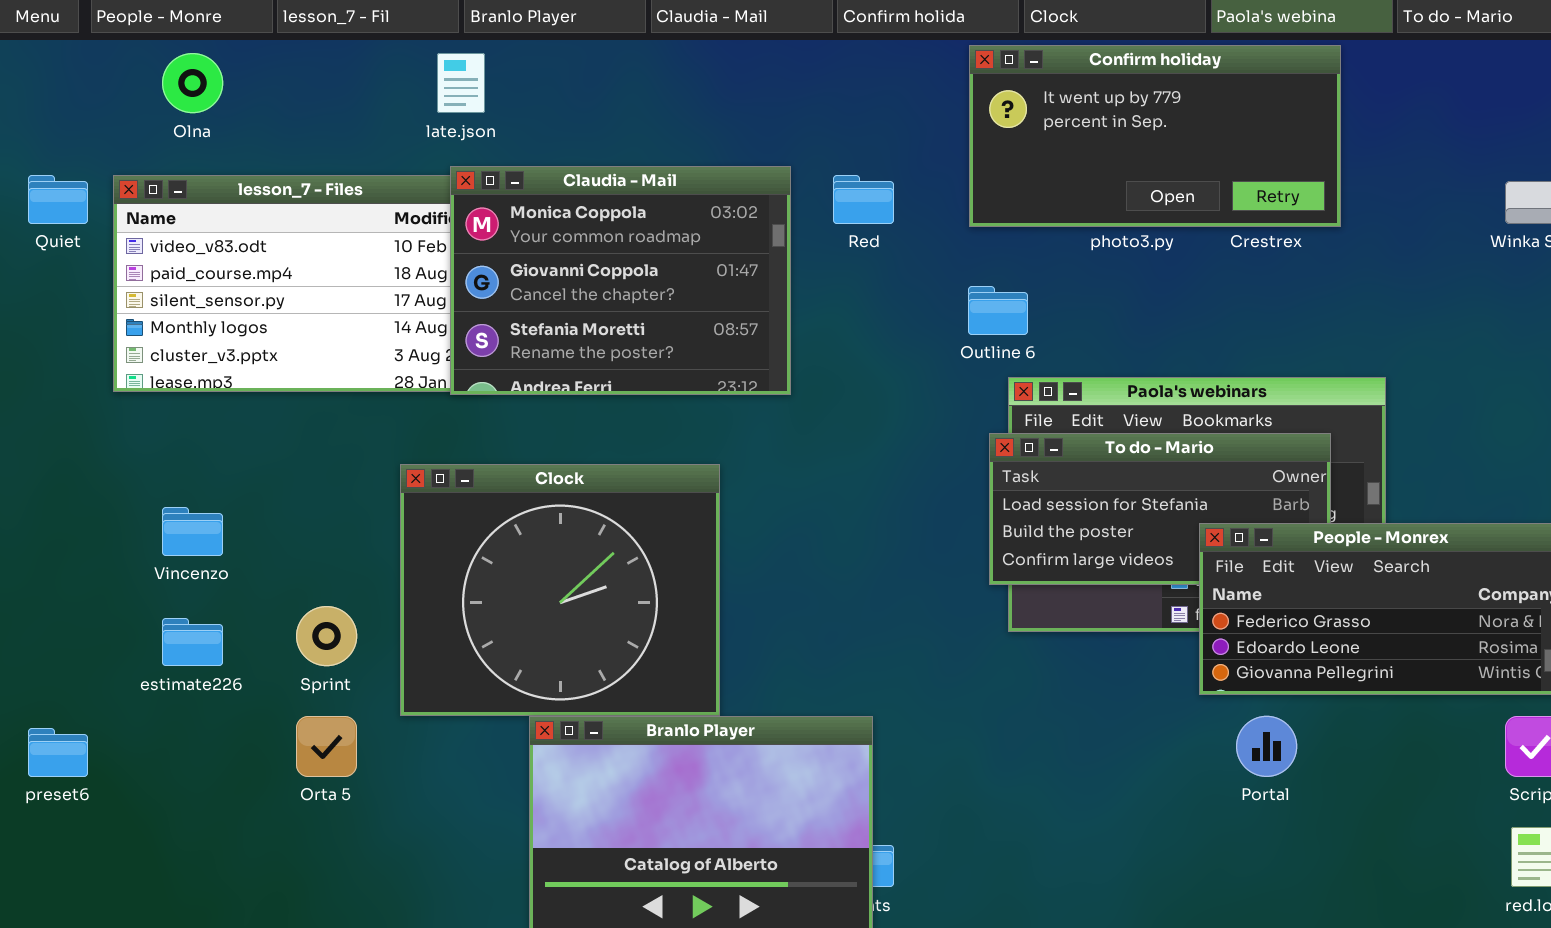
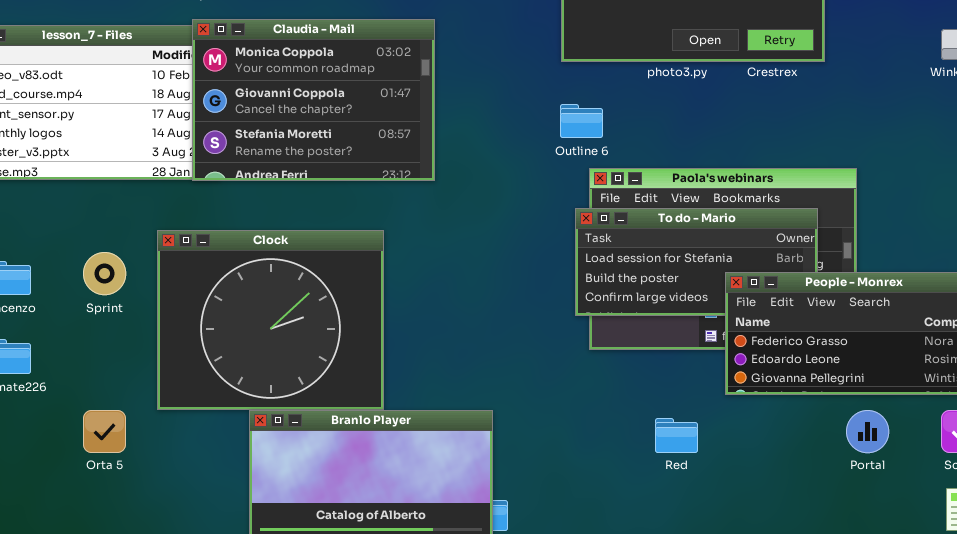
Red: [833,175,894,224] -> [655,418,698,453], moved
Sprint: [296,606,357,666] -> [83,252,126,295], moved
Portal: [1236,716,1297,777] -> [846,410,889,453], moved

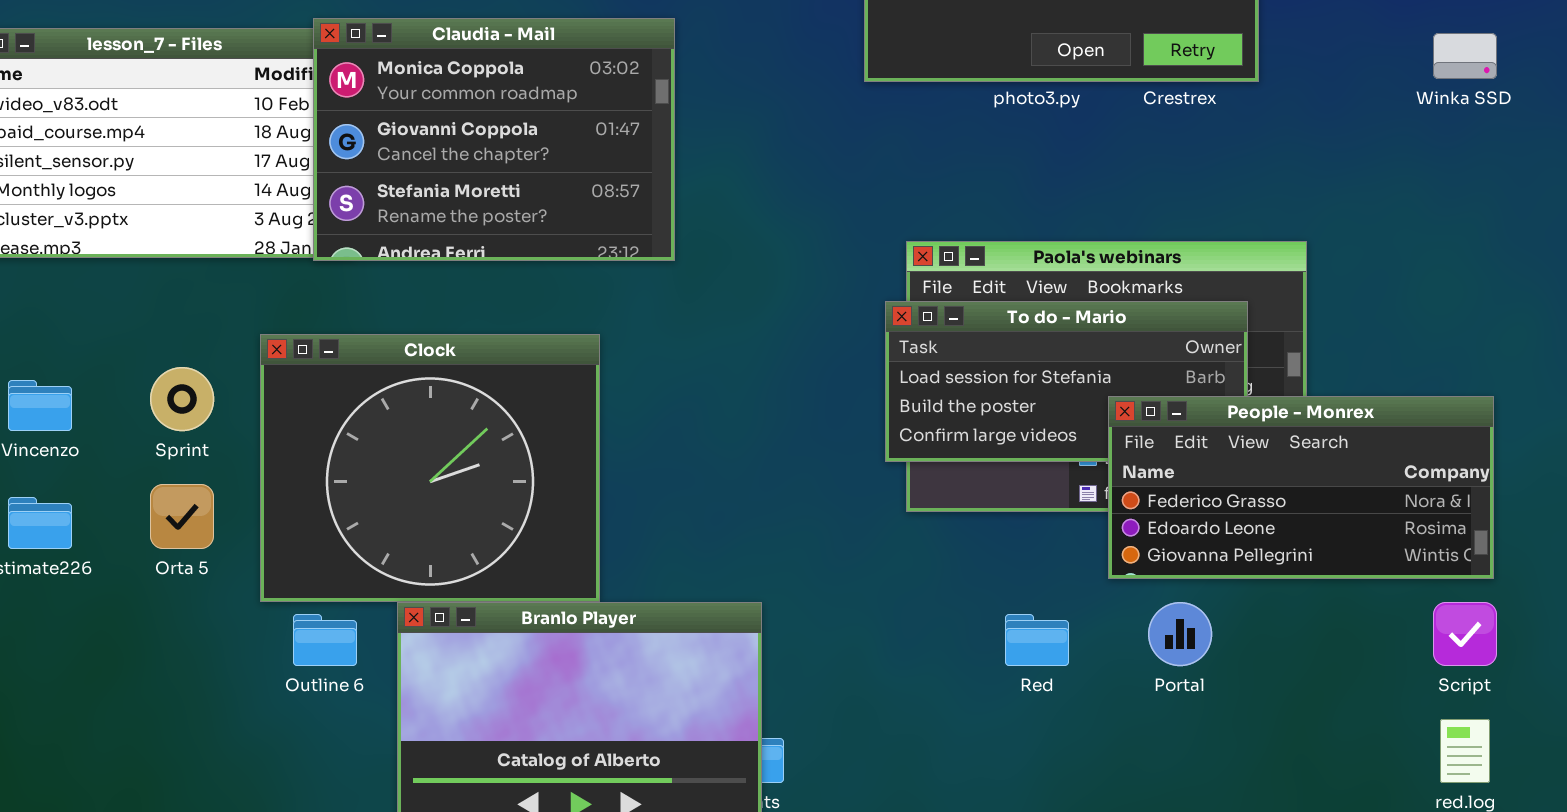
Outline 6: [560,104,603,138] -> [293,614,357,666], moved
Orta 5: [83,410,126,453] -> [150,484,214,549], moved
Portal: [846,410,889,453] -> [1148,602,1212,666], moved

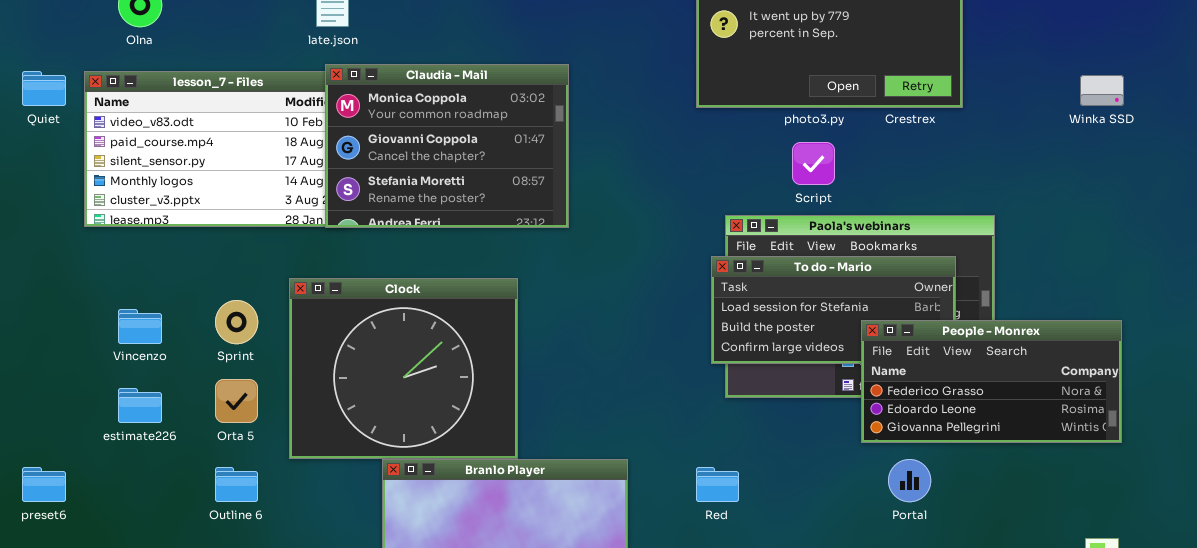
Script: [1433,602,1497,666] -> [792,142,835,185], moved
Outline 6: [293,614,357,666] -> [215,467,258,502], moved
Red: [1005,614,1069,666] -> [696,467,739,502], moved

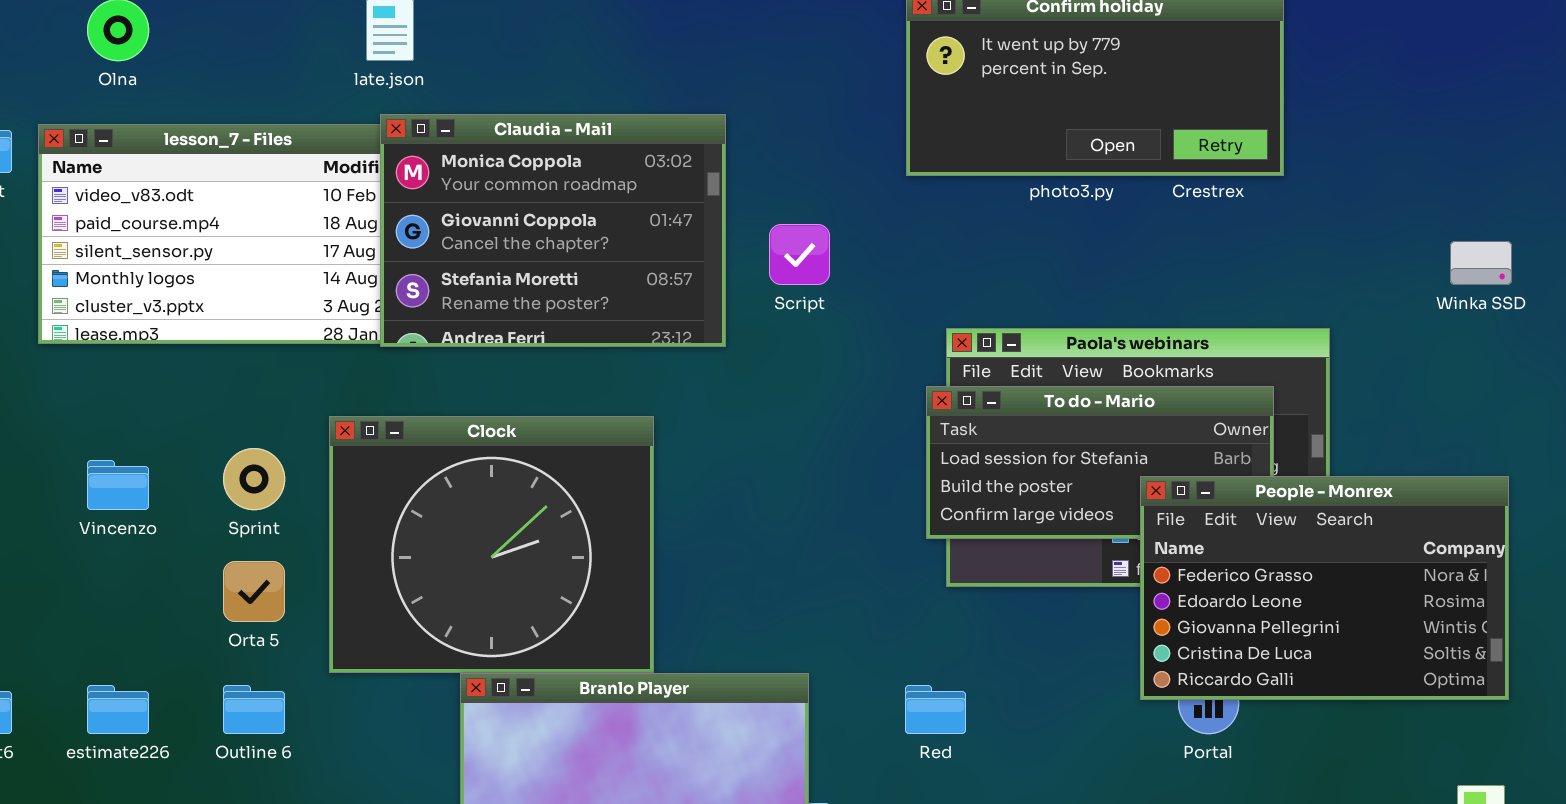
Winka SSD: [1080,75,1124,106] -> [1450,241,1512,285], moved
Script: [792,142,835,185] -> [769,224,830,285], moved
People - Monrex: [861,320,1122,443] -> [1140,476,1509,700], resized
estimate226: [118,388,162,423] -> [87,685,149,734], moved

